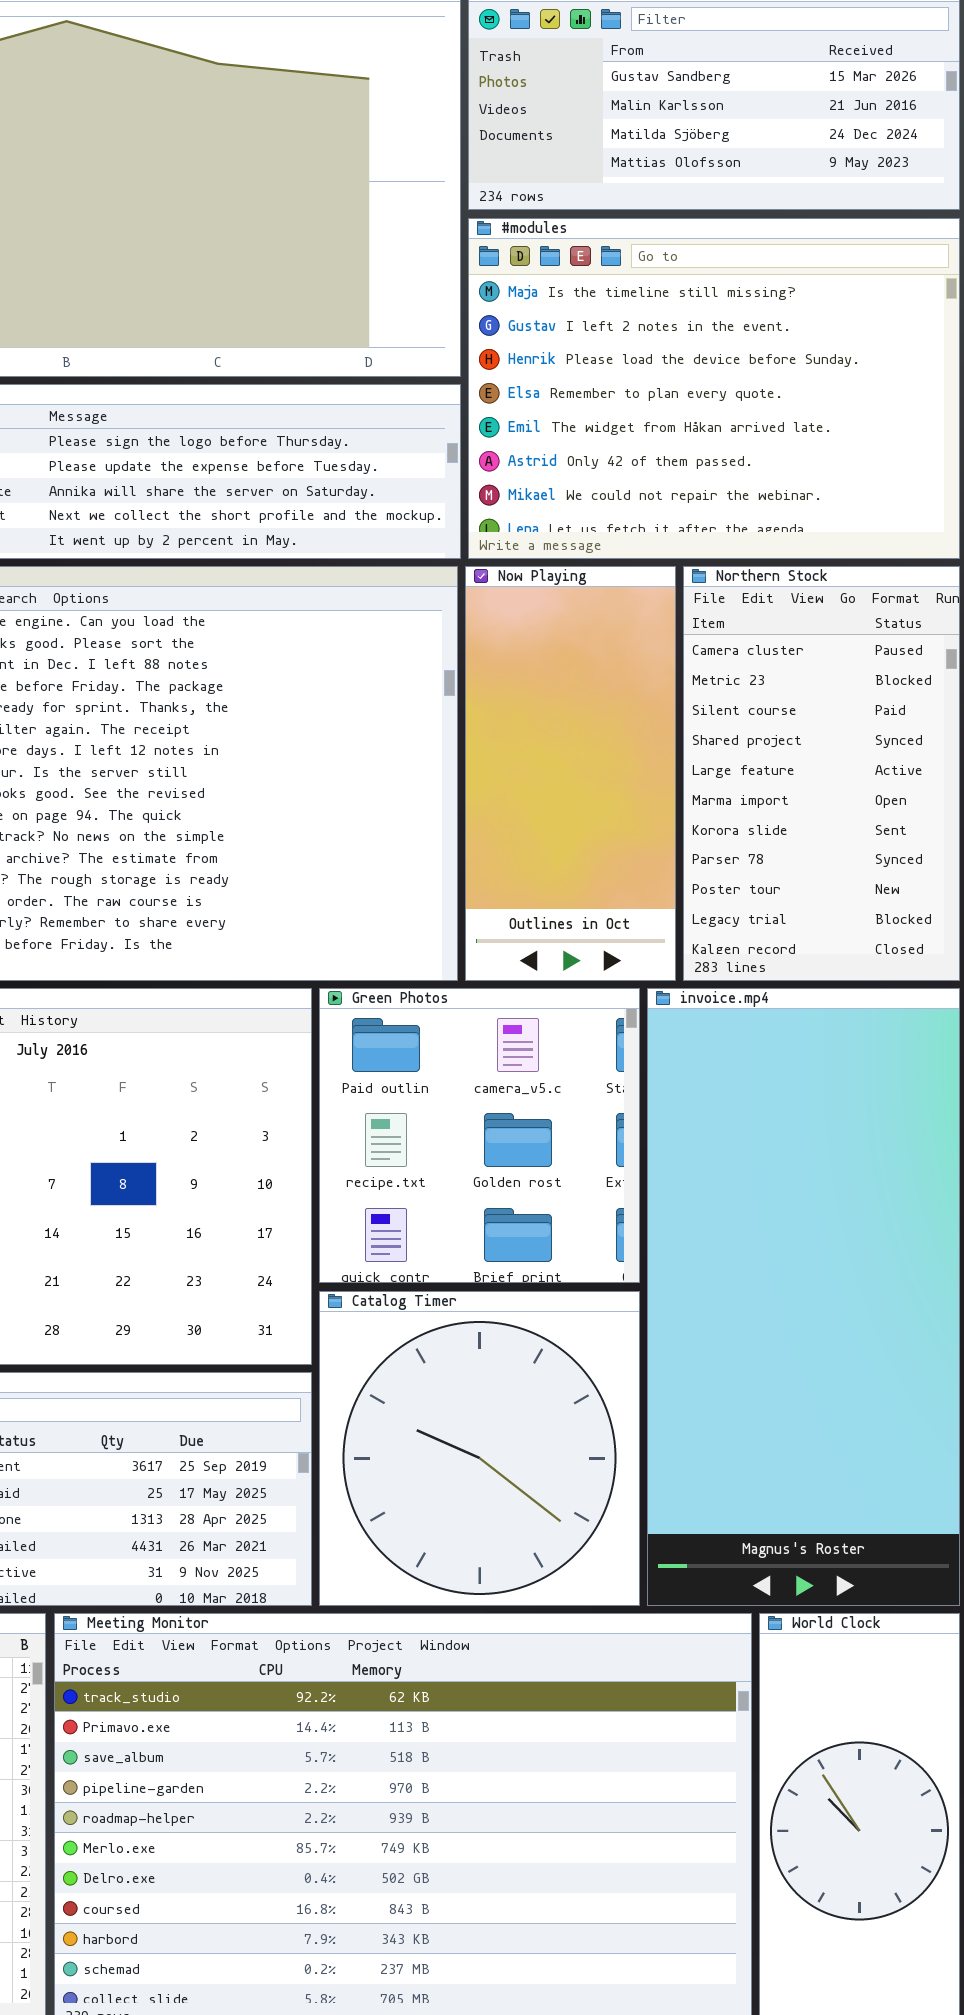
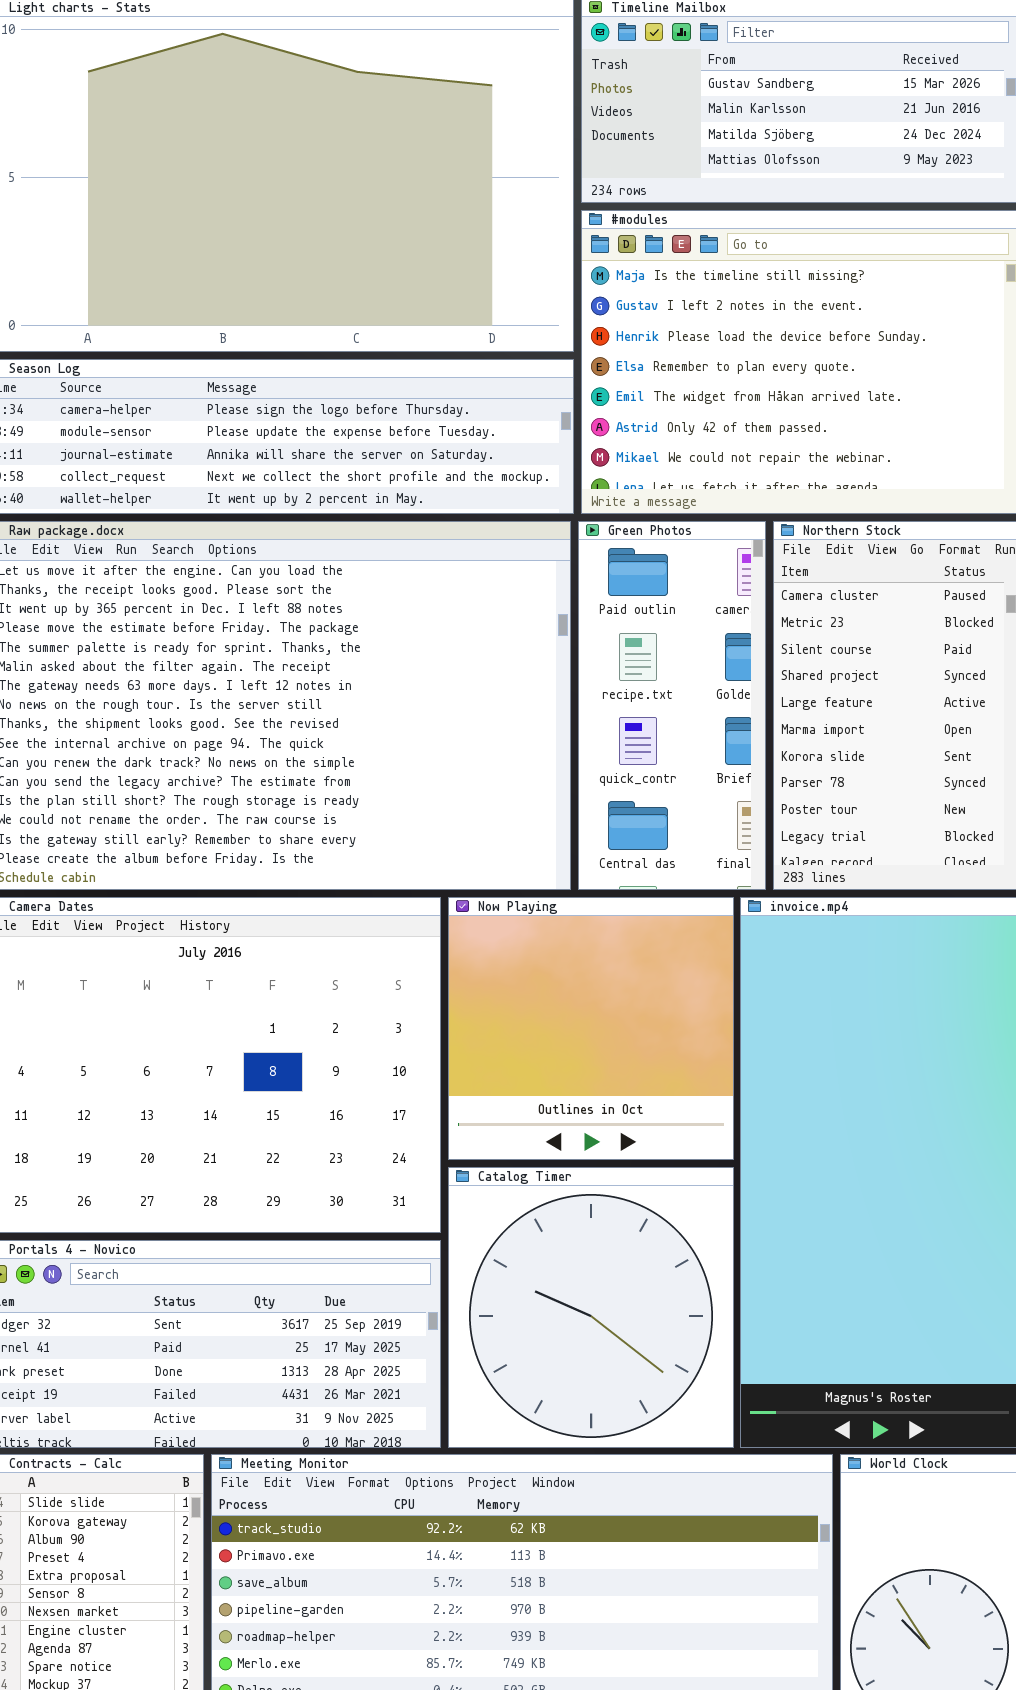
Now Playing: [465,566,676,981] -> [448,897,734,1160], moved, resized
Green Photos: [319,988,640,1283] -> [578,521,766,890], moved, resized

